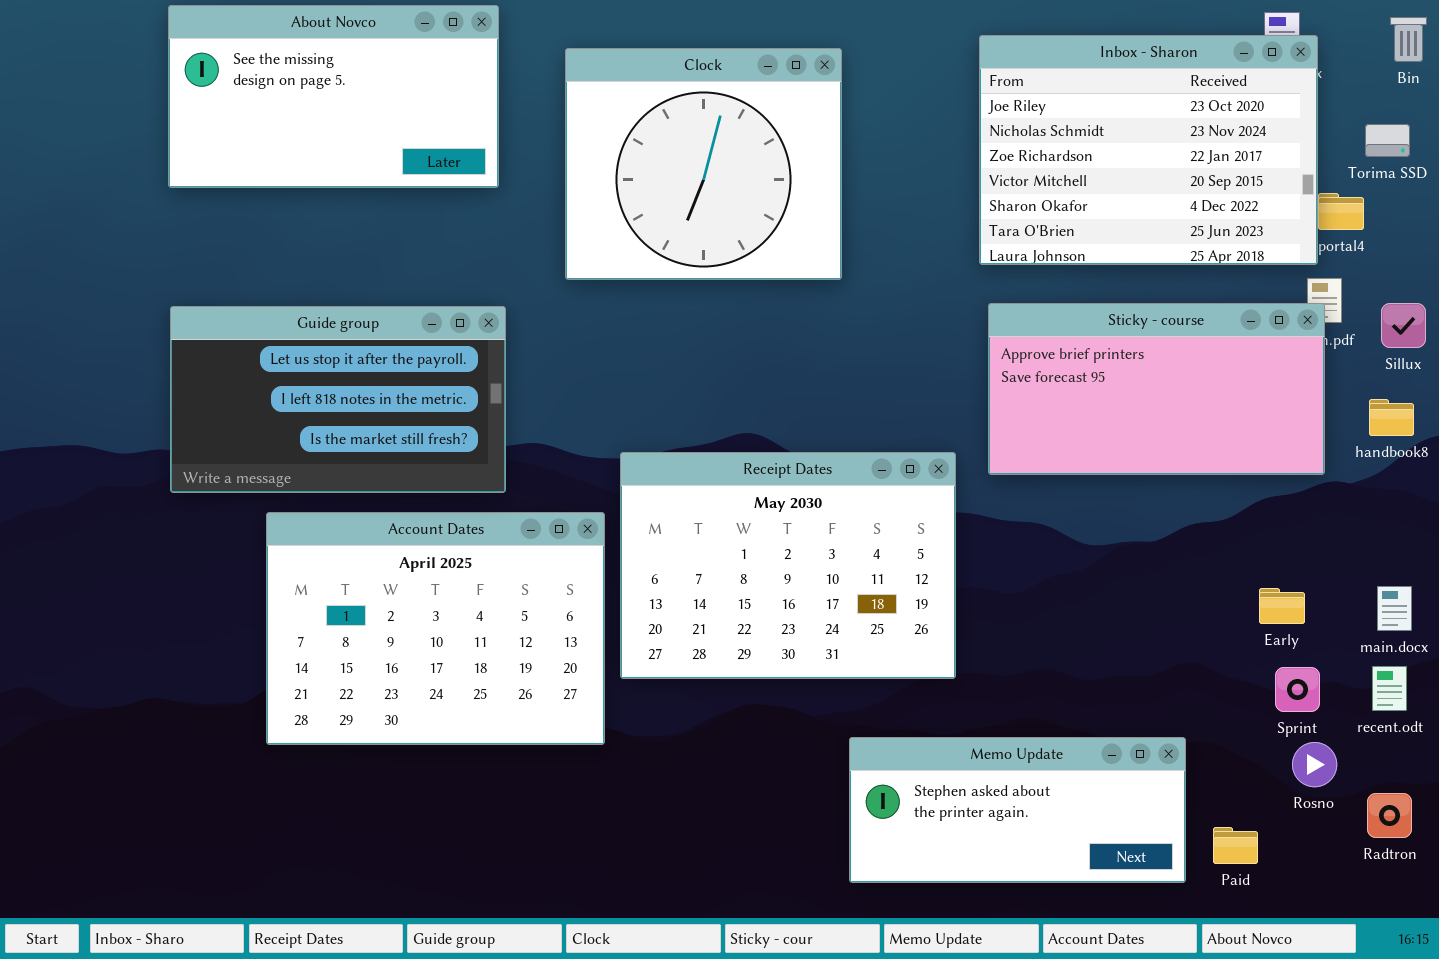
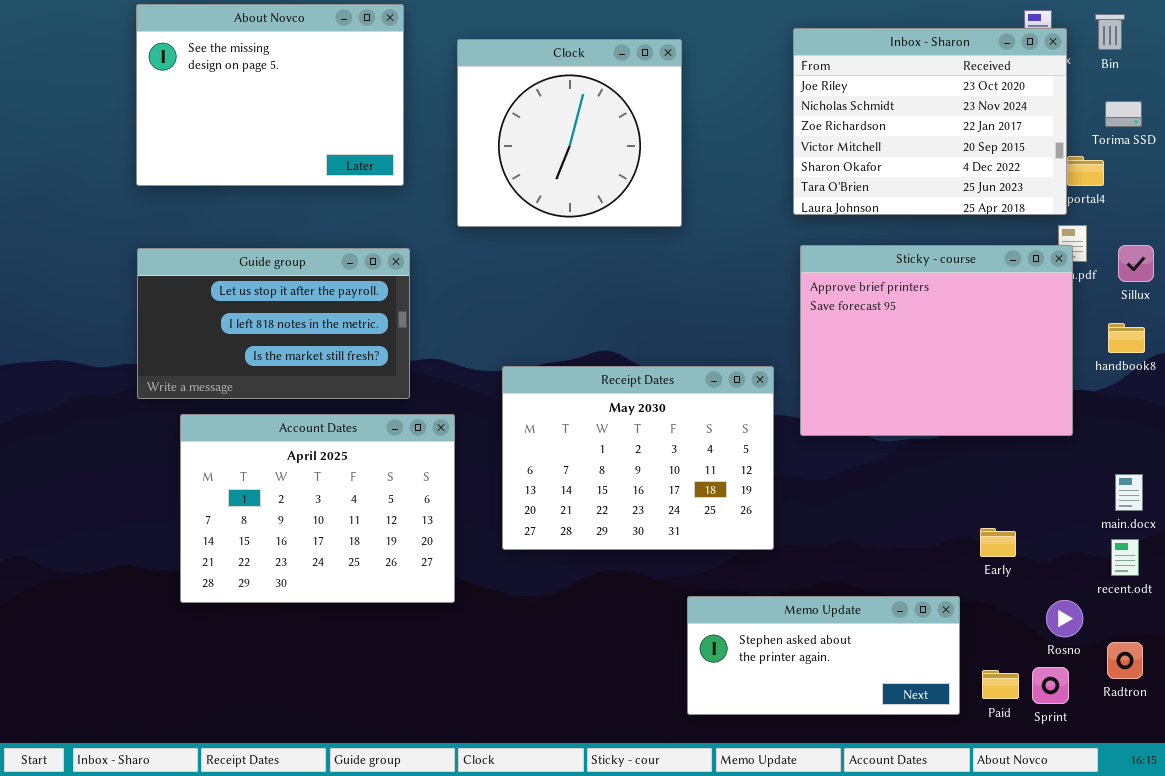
About Novco: [168,5,499,188] -> [136,4,404,186], resized
Bin: [1390,17,1427,62] -> [1095,14,1125,50], moved
Sticky - course: [988,303,1325,475] -> [800,245,1073,436], resized
Account Dates: [266,512,605,745] -> [180,414,455,603], moved
Early: [1259,588,1305,624] -> [980,528,1016,557], moved
Sprint: [1275,667,1320,712] -> [1032,667,1069,704], moved

